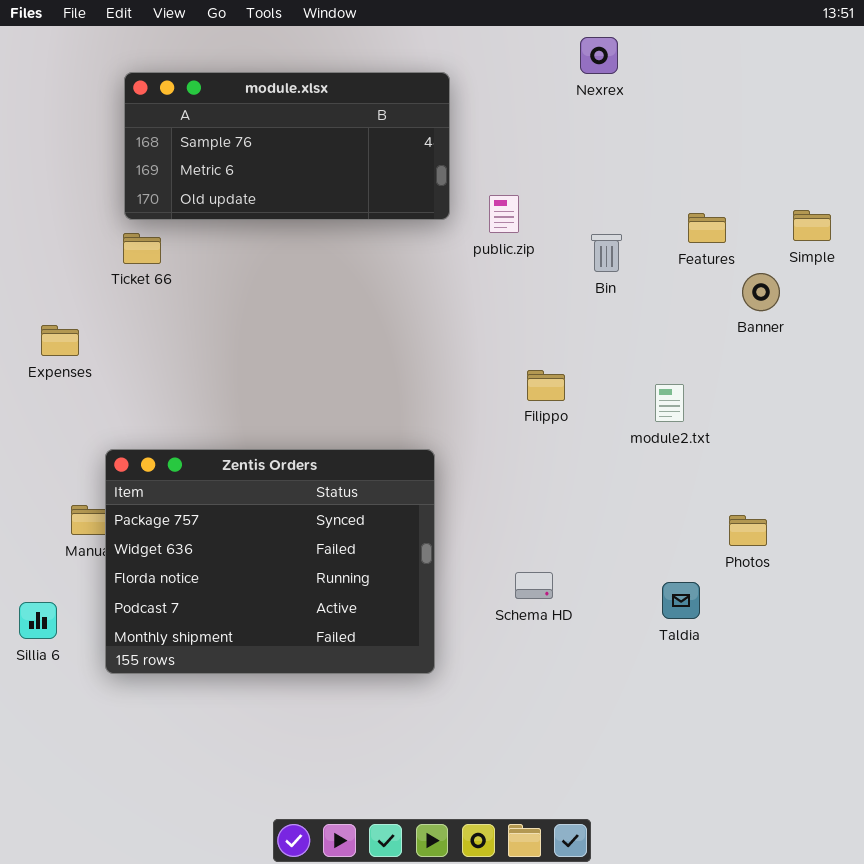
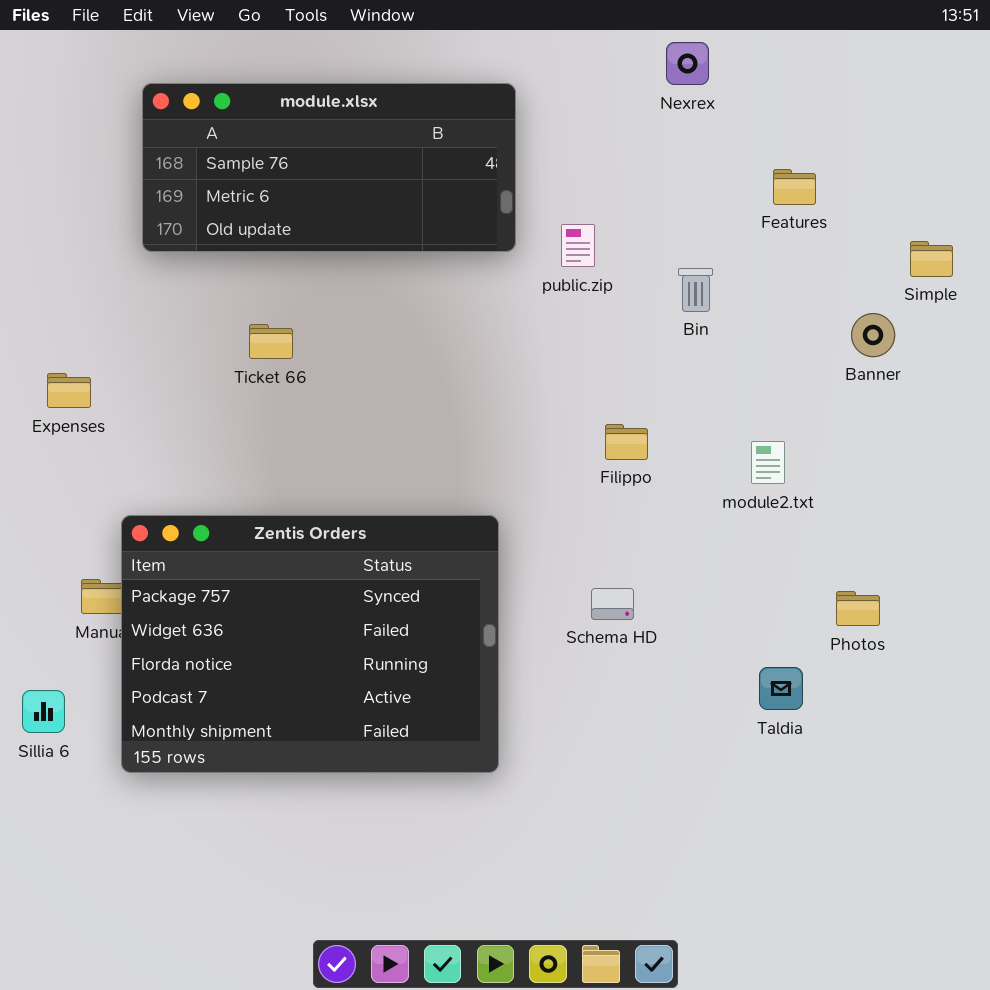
Features: [688,213,726,243] -> [773,169,816,205], moved
Ticket 66: [123,233,161,264] -> [249,324,293,359], moved
Schema HD: [515,572,553,599] -> [591,588,634,620], moved

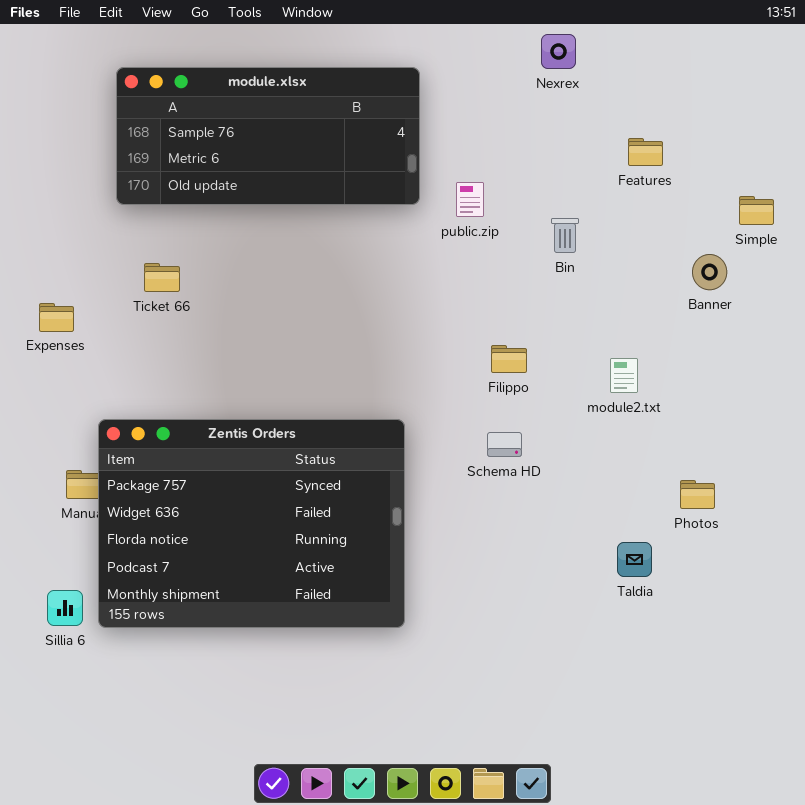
Ticket 66: [249,324,293,359] -> [144,263,180,292], moved
Schema HD: [591,588,634,620] -> [487,432,522,457], moved
Sillia 6: [22,690,65,733] -> [47,590,83,626], moved

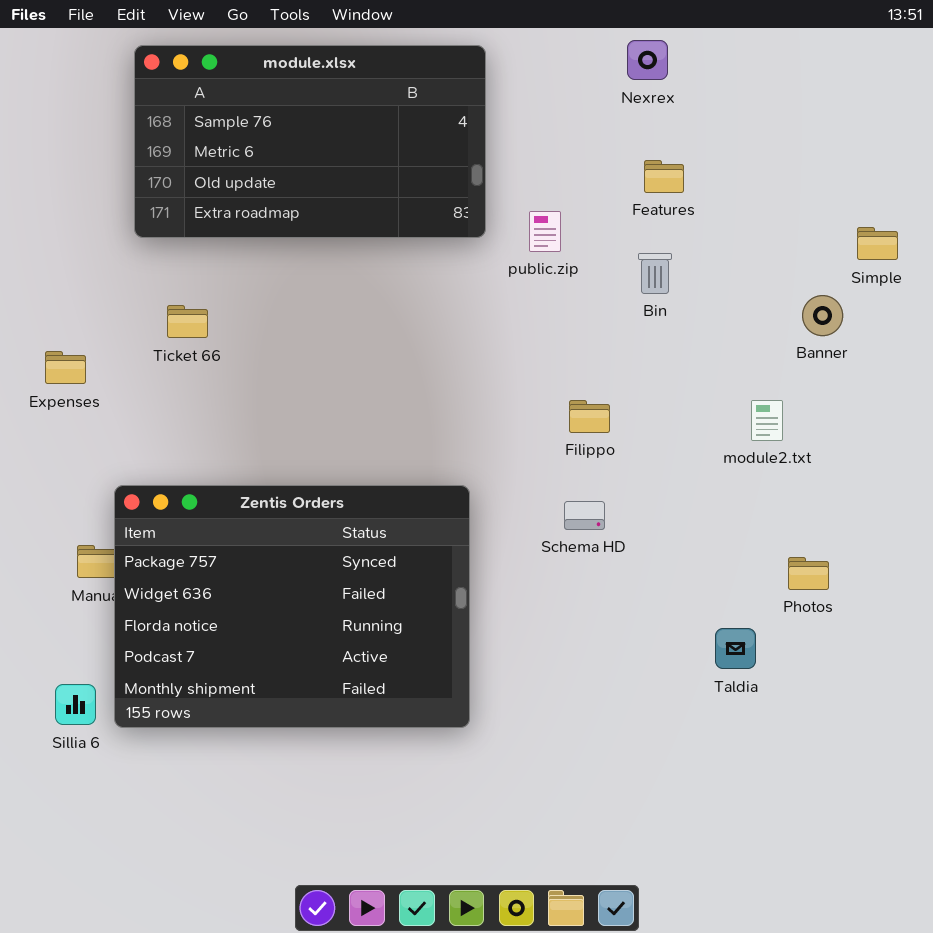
module.xlsx: [116,67,420,205] -> [134,45,486,238], resized
Features: [628,138,663,166] -> [644,160,684,193], moved
module2.txt: [610,358,638,393] -> [751,400,783,441], moved

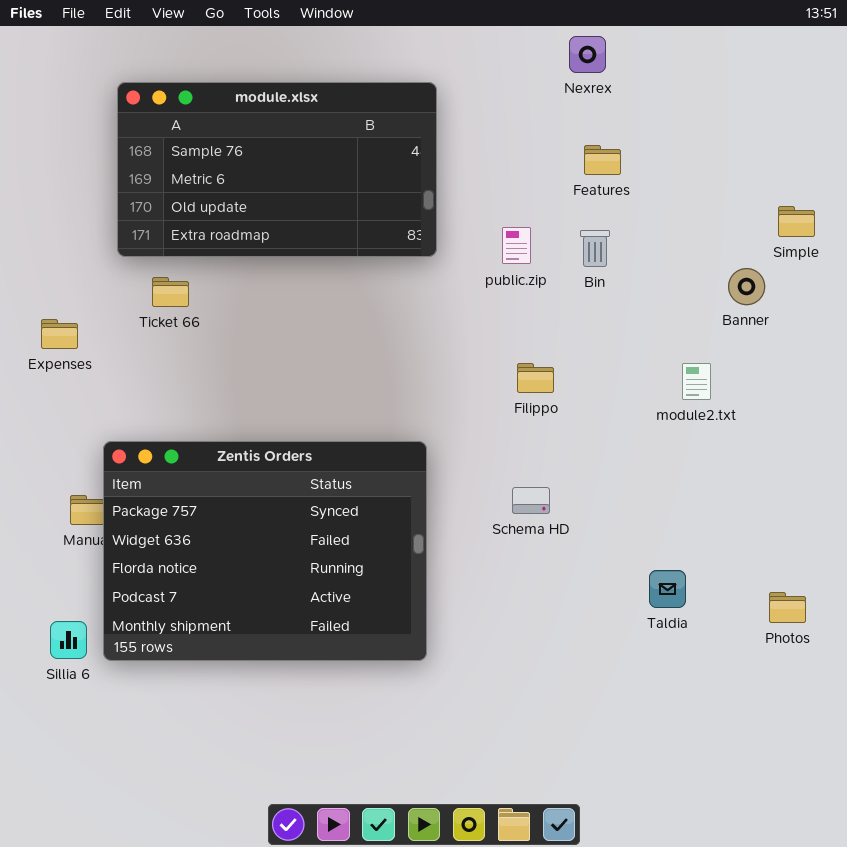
module.xlsx: [134,45,486,238] -> [117,82,437,257], moved
public.zip: [529,211,561,252] -> [502,227,531,264], moved
Schema HD: [564,501,605,530] -> [512,487,550,514], moved
Photos: [788,557,829,590] -> [769,592,806,623], moved

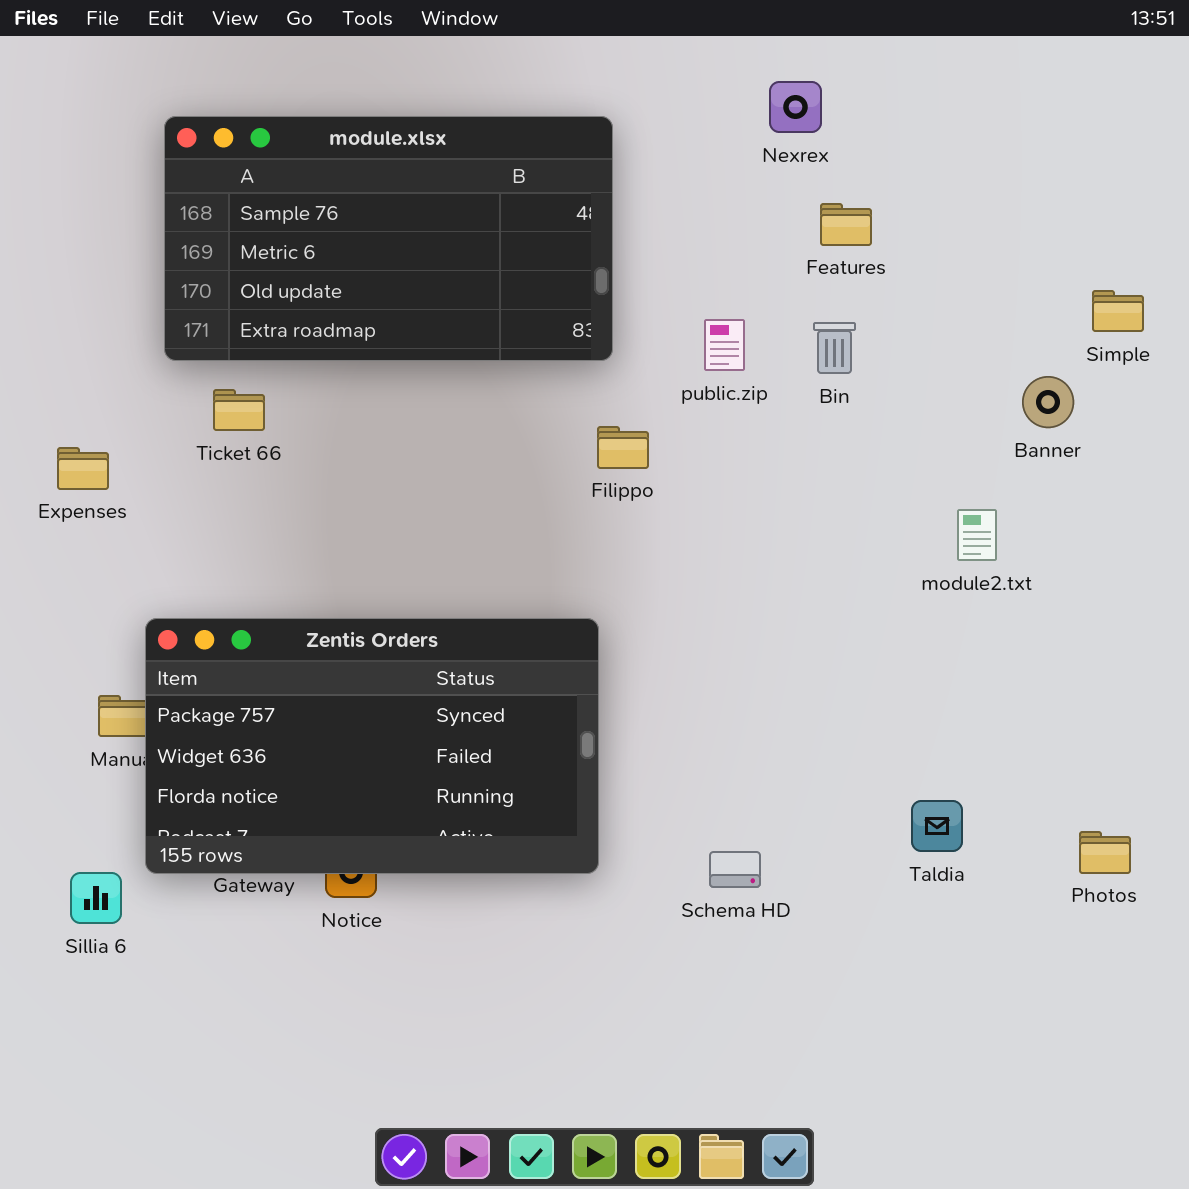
Nexrex: [569,36,606,73] -> [769,81,822,133], moved
Filippo: [517,363,554,393] -> [597,426,649,469], moved
Zentis Orders: [103,441,427,661] -> [145,618,599,874], resized
Schema HD: [512,487,550,514] -> [709,851,761,888], moved

